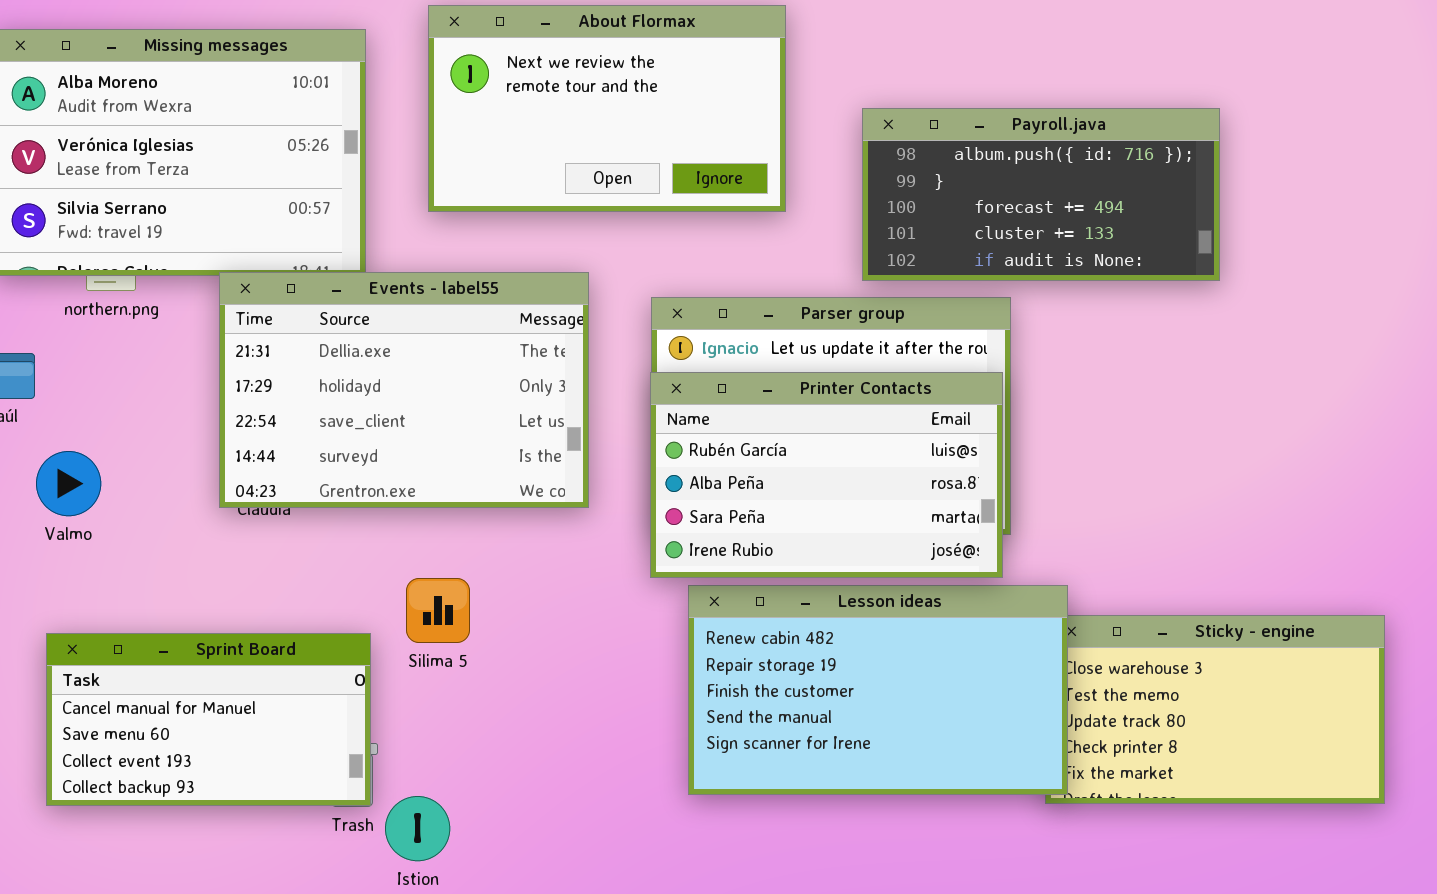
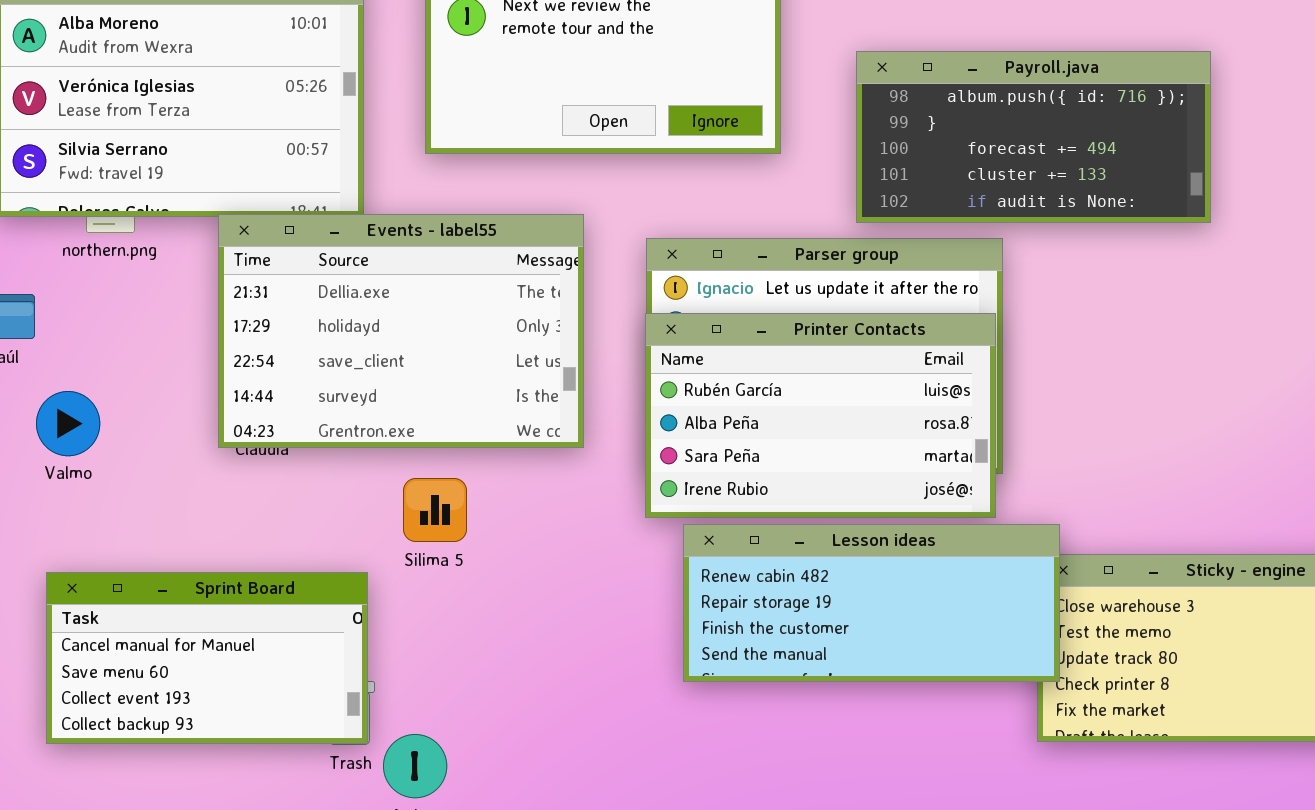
Silima 5: [406,578,470,643] -> [403,478,467,542], moved
Lesson ideas: [688,585,1068,795] -> [683,524,1060,682], resized

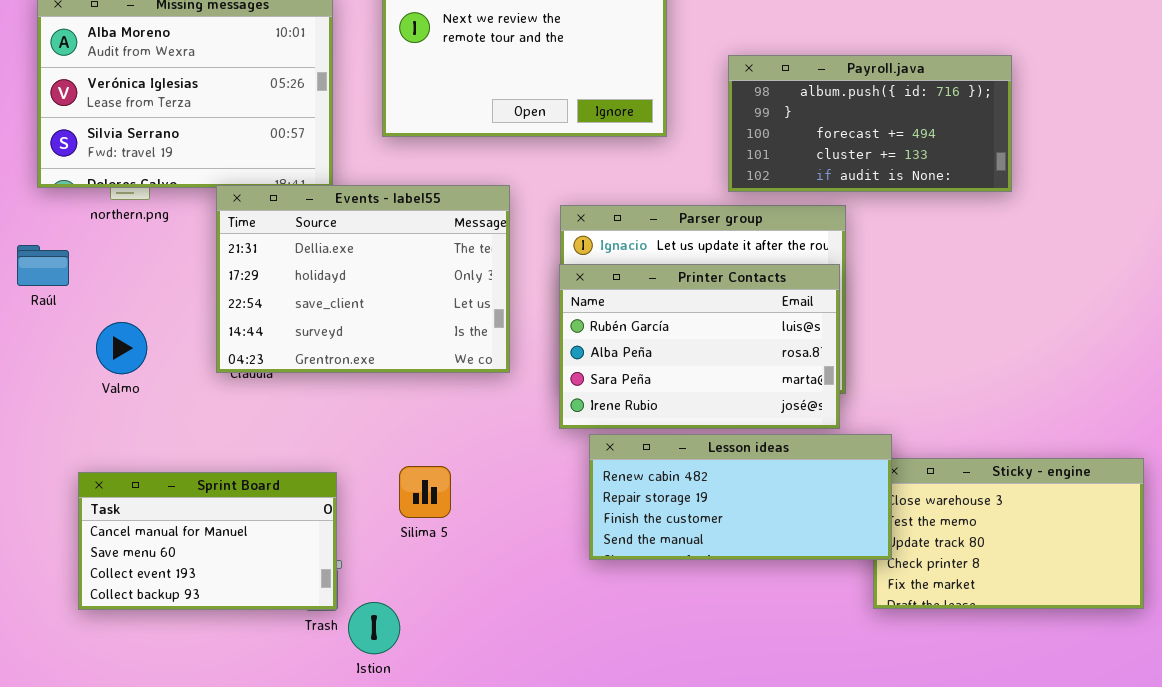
Valmo: [36,391,100,456] -> [96,322,147,374], moved
Silima 5: [403,478,467,542] -> [399,466,451,518], moved

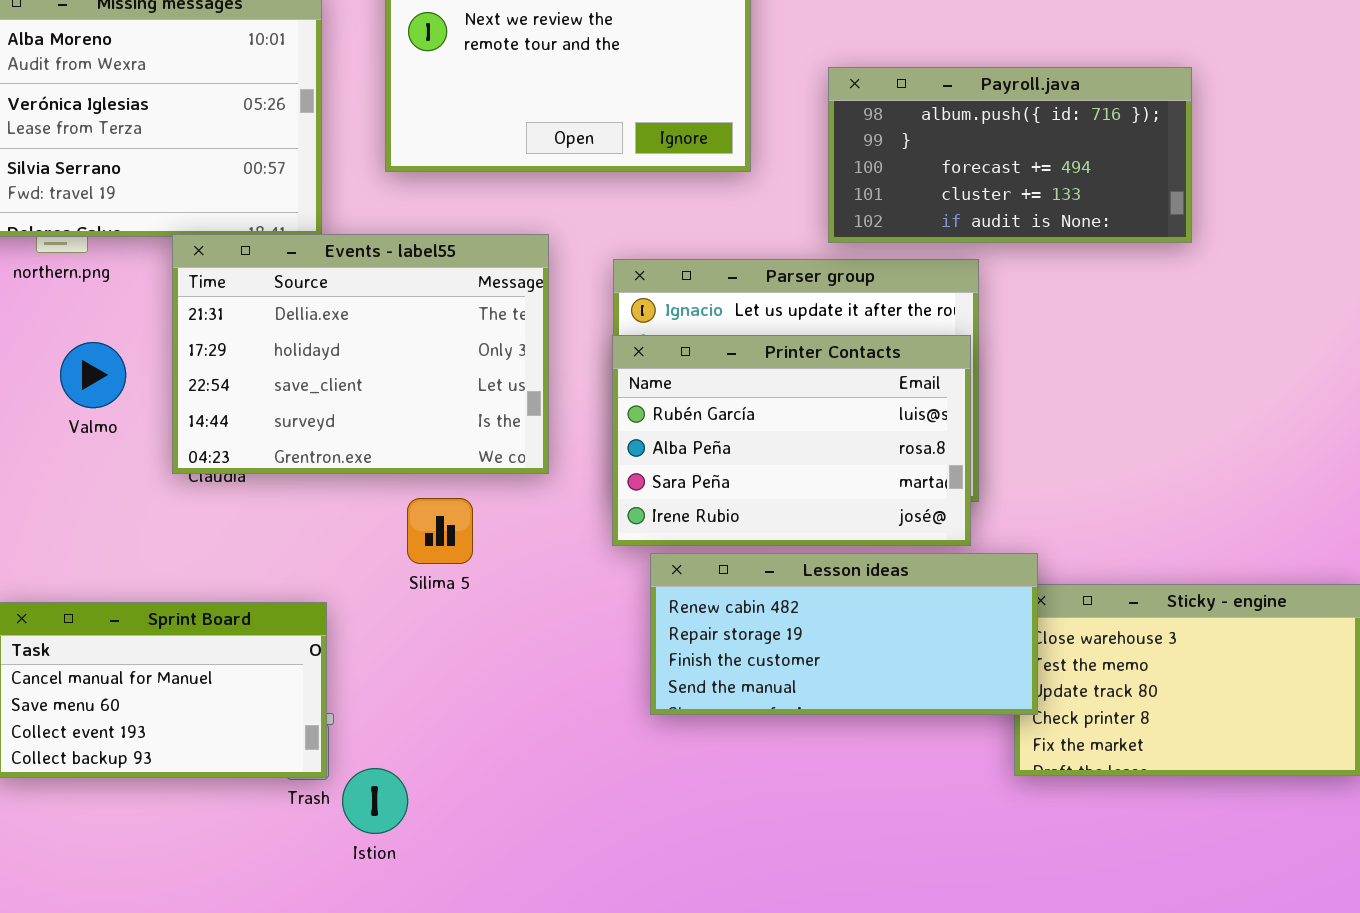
Valmo: [96,322,147,374] -> [60,342,126,408], moved
Silima 5: [399,466,451,518] -> [407,498,473,564], moved

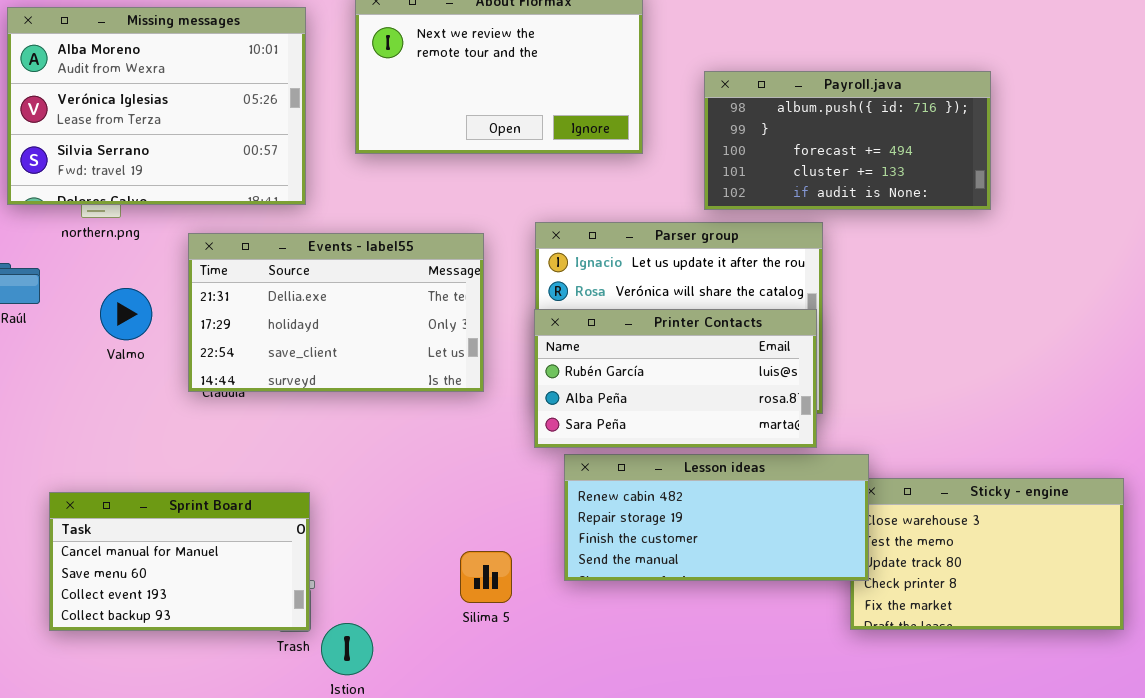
Events - label55: [172,234,549,474] -> [188,233,484,392], resized
Printer Contacts: [612,335,971,546] -> [534,309,817,448], resized
Silima 5: [407,498,473,564] -> [460,551,512,603], moved

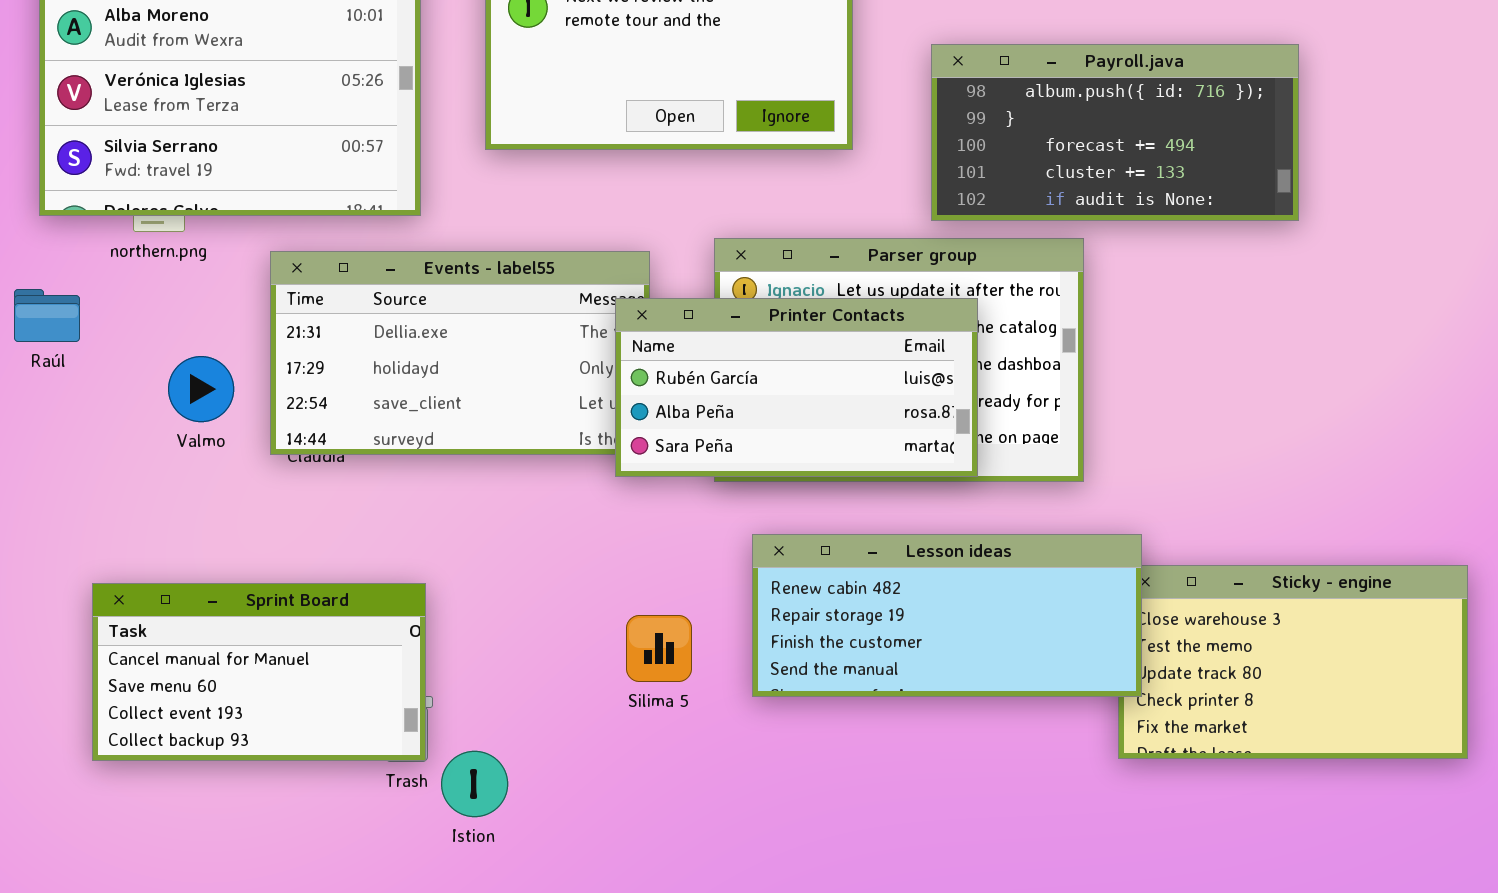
Valmo: [100,288,152,340] -> [168,356,234,422], moved
Printer Contacts: [534,309,817,448] -> [615,298,978,477], moved
Silima 5: [460,551,512,603] -> [626,615,692,682], moved

